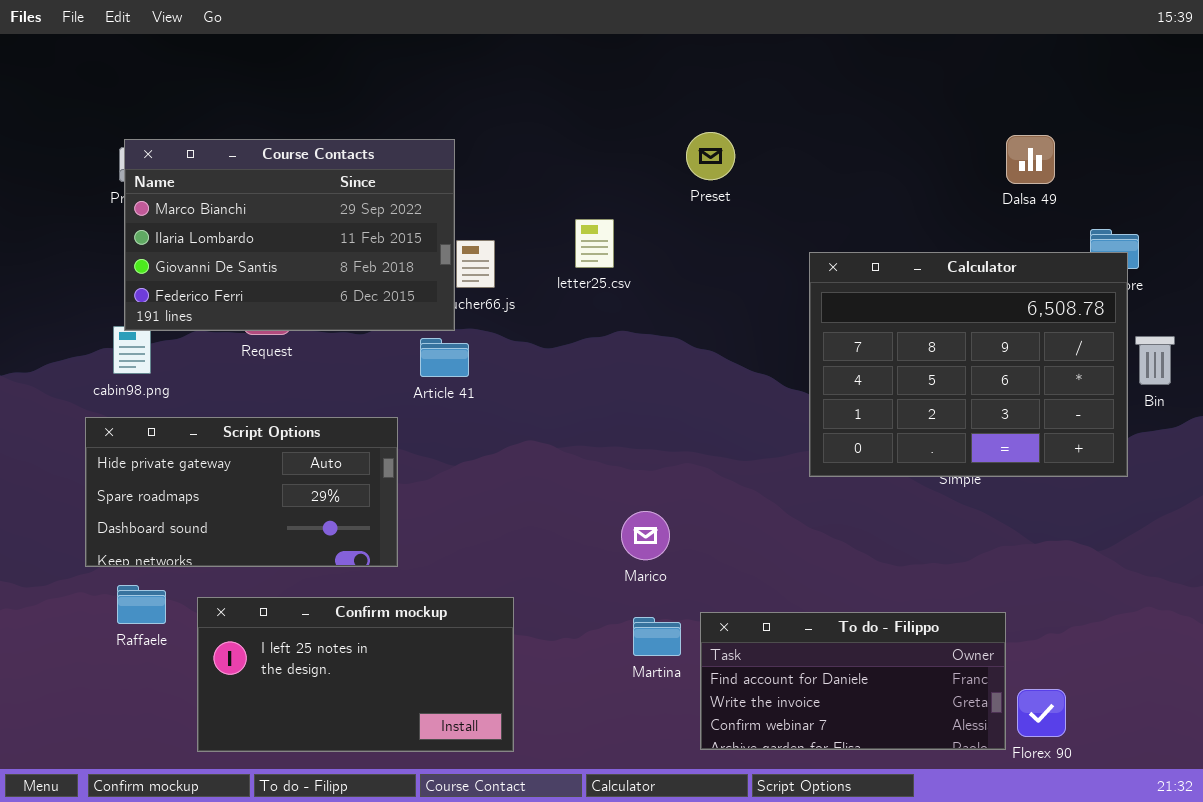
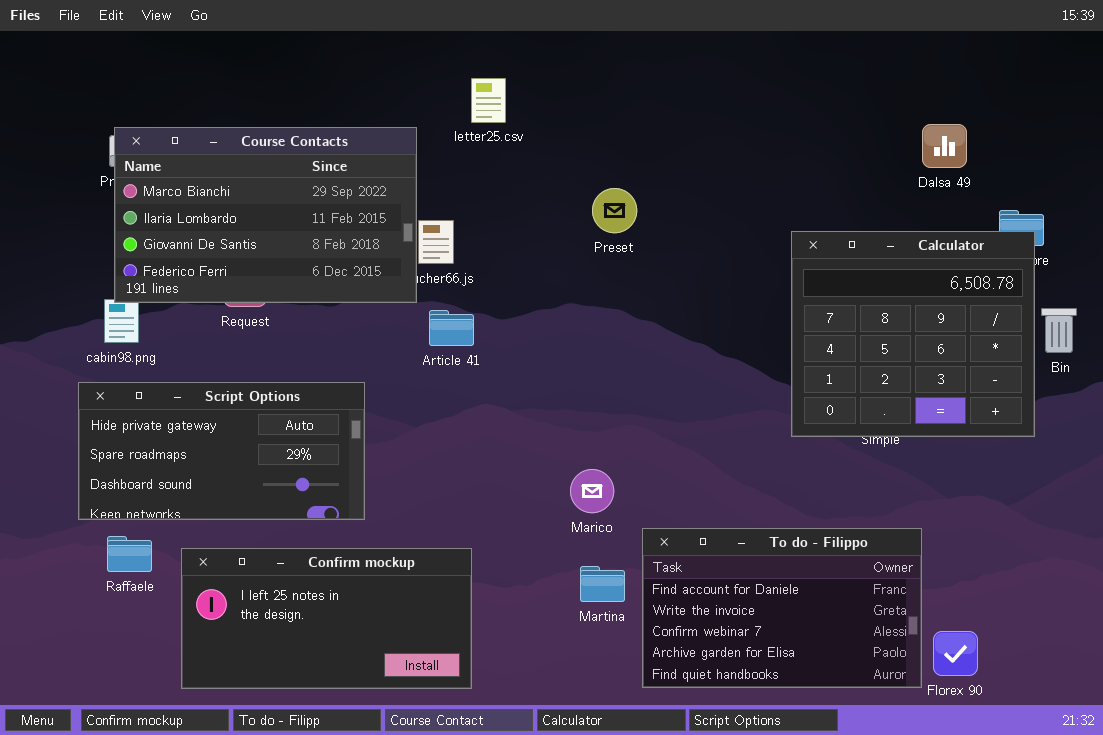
Preset: [686,132,735,180] -> [592,188,637,233], moved
letter25.csv: [575,219,614,268] -> [471,78,506,123], moved
Calculator: [809,252,1128,477] -> [791,231,1035,437], resized
Article 41: [420,338,469,377] -> [429,310,474,346], moved
To do - Filippo: [700,612,1006,750] -> [642,528,922,688], resized

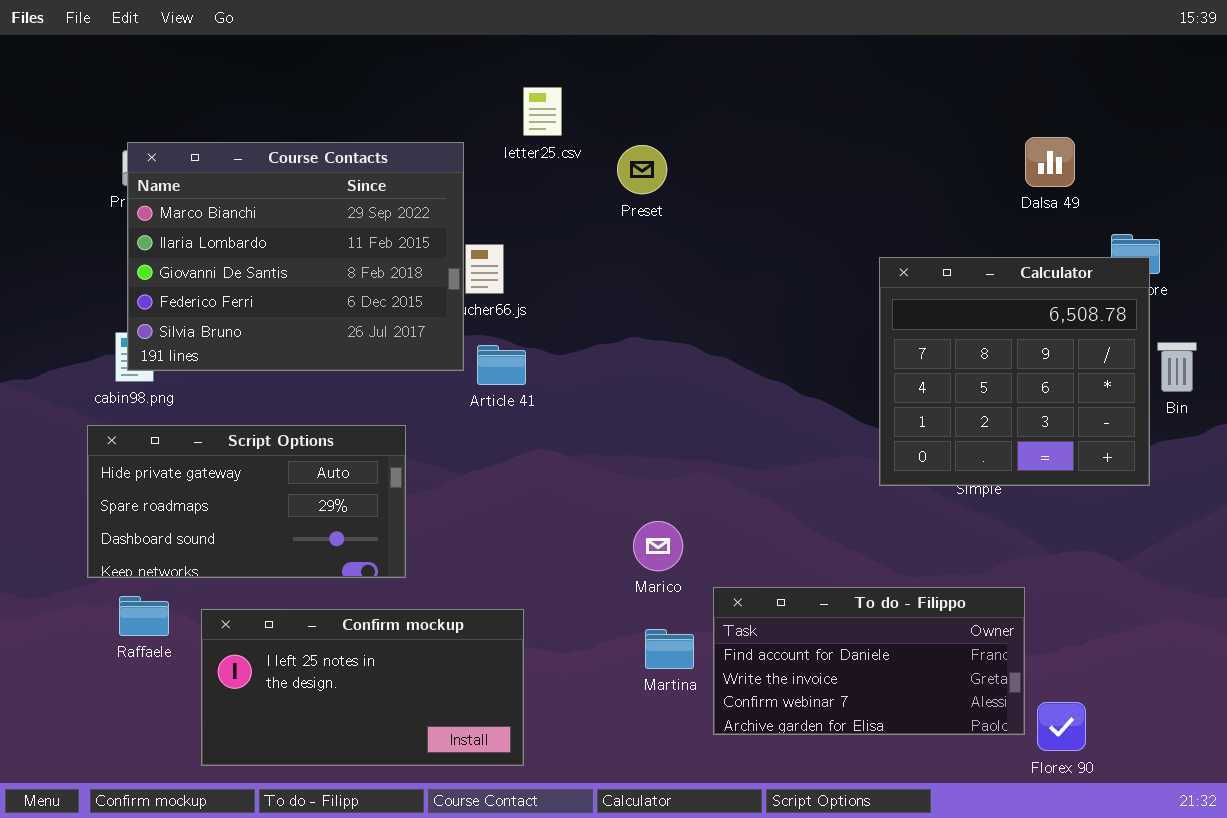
Course Contacts: [114,127,417,303] -> [127,142,464,371], resized
Preset: [592,188,637,233] -> [617,145,667,194], moved
To do - Filippo: [642,528,922,688] -> [713,587,1025,735], resized

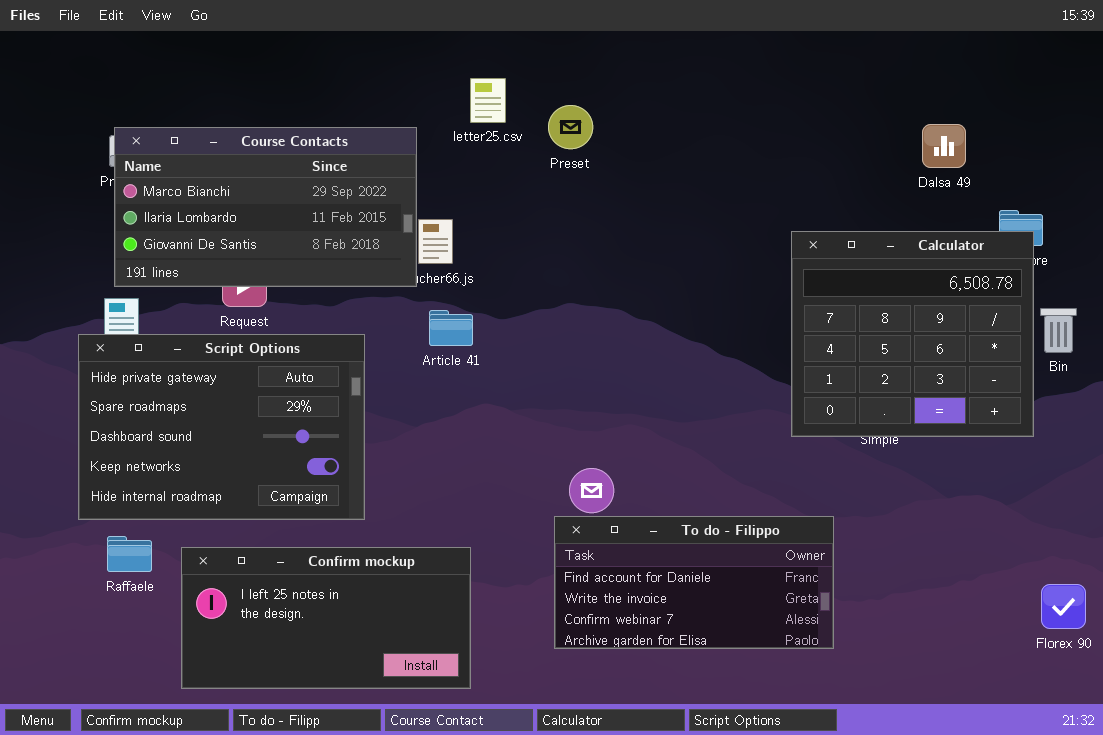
Course Contacts: [127,142,464,371] -> [114,127,417,287], resized
Preset: [617,145,667,194] -> [548,105,593,149], moved
Script Options: [87,425,406,578] -> [78,334,365,520], resized
To do - Filippo: [713,587,1025,735] -> [554,516,834,649], moved
Florex 90: [1037,702,1086,751] -> [1041,584,1086,629], moved

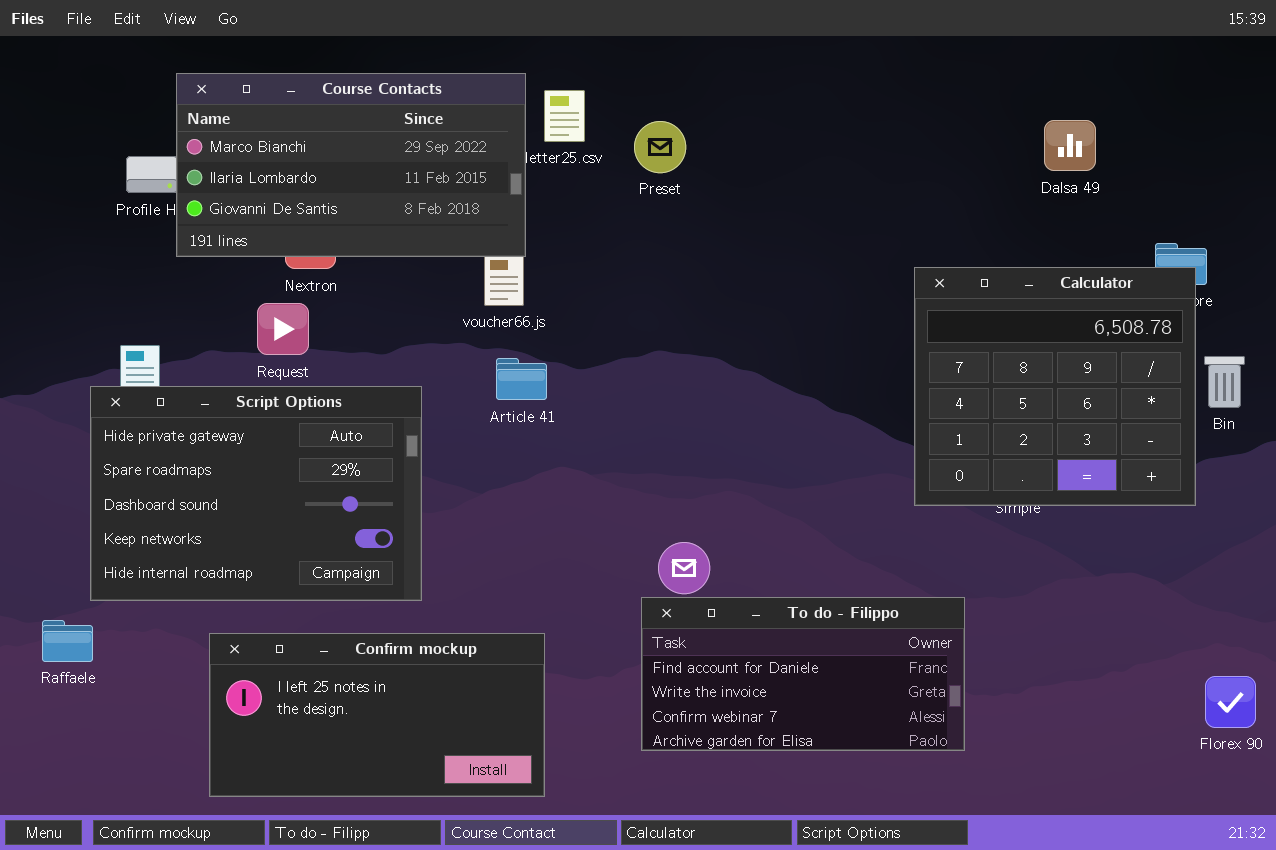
Dalsa 49: [922,124,966,168] -> [1044,120,1096,171], moved
Course Contacts: [114,127,417,287] -> [176,73,526,257], moved
Raffaele: [107,536,152,572] -> [42,620,93,662], moved

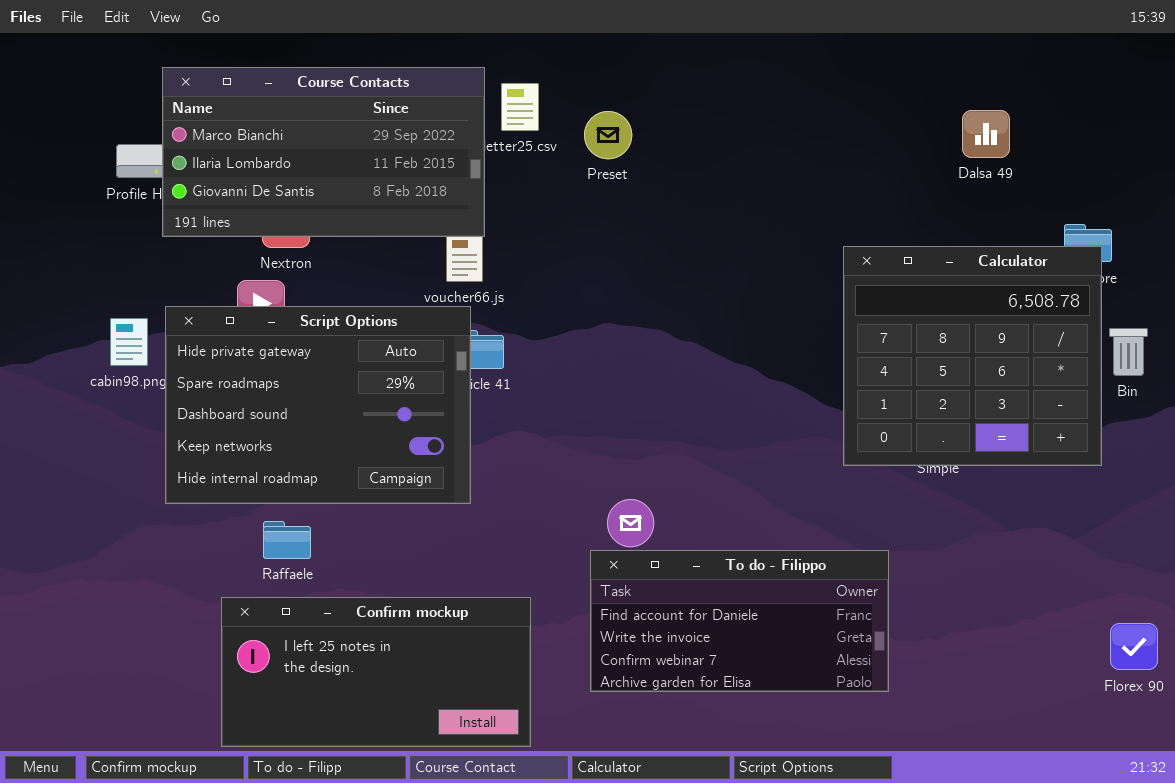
Script Options: [90,386,422,601] -> [165,306,471,504], moved
Raffaele: [42,620,93,662] -> [263,521,311,559], moved
Confirm mockup: [209,633,545,797] -> [221,597,531,747], moved

